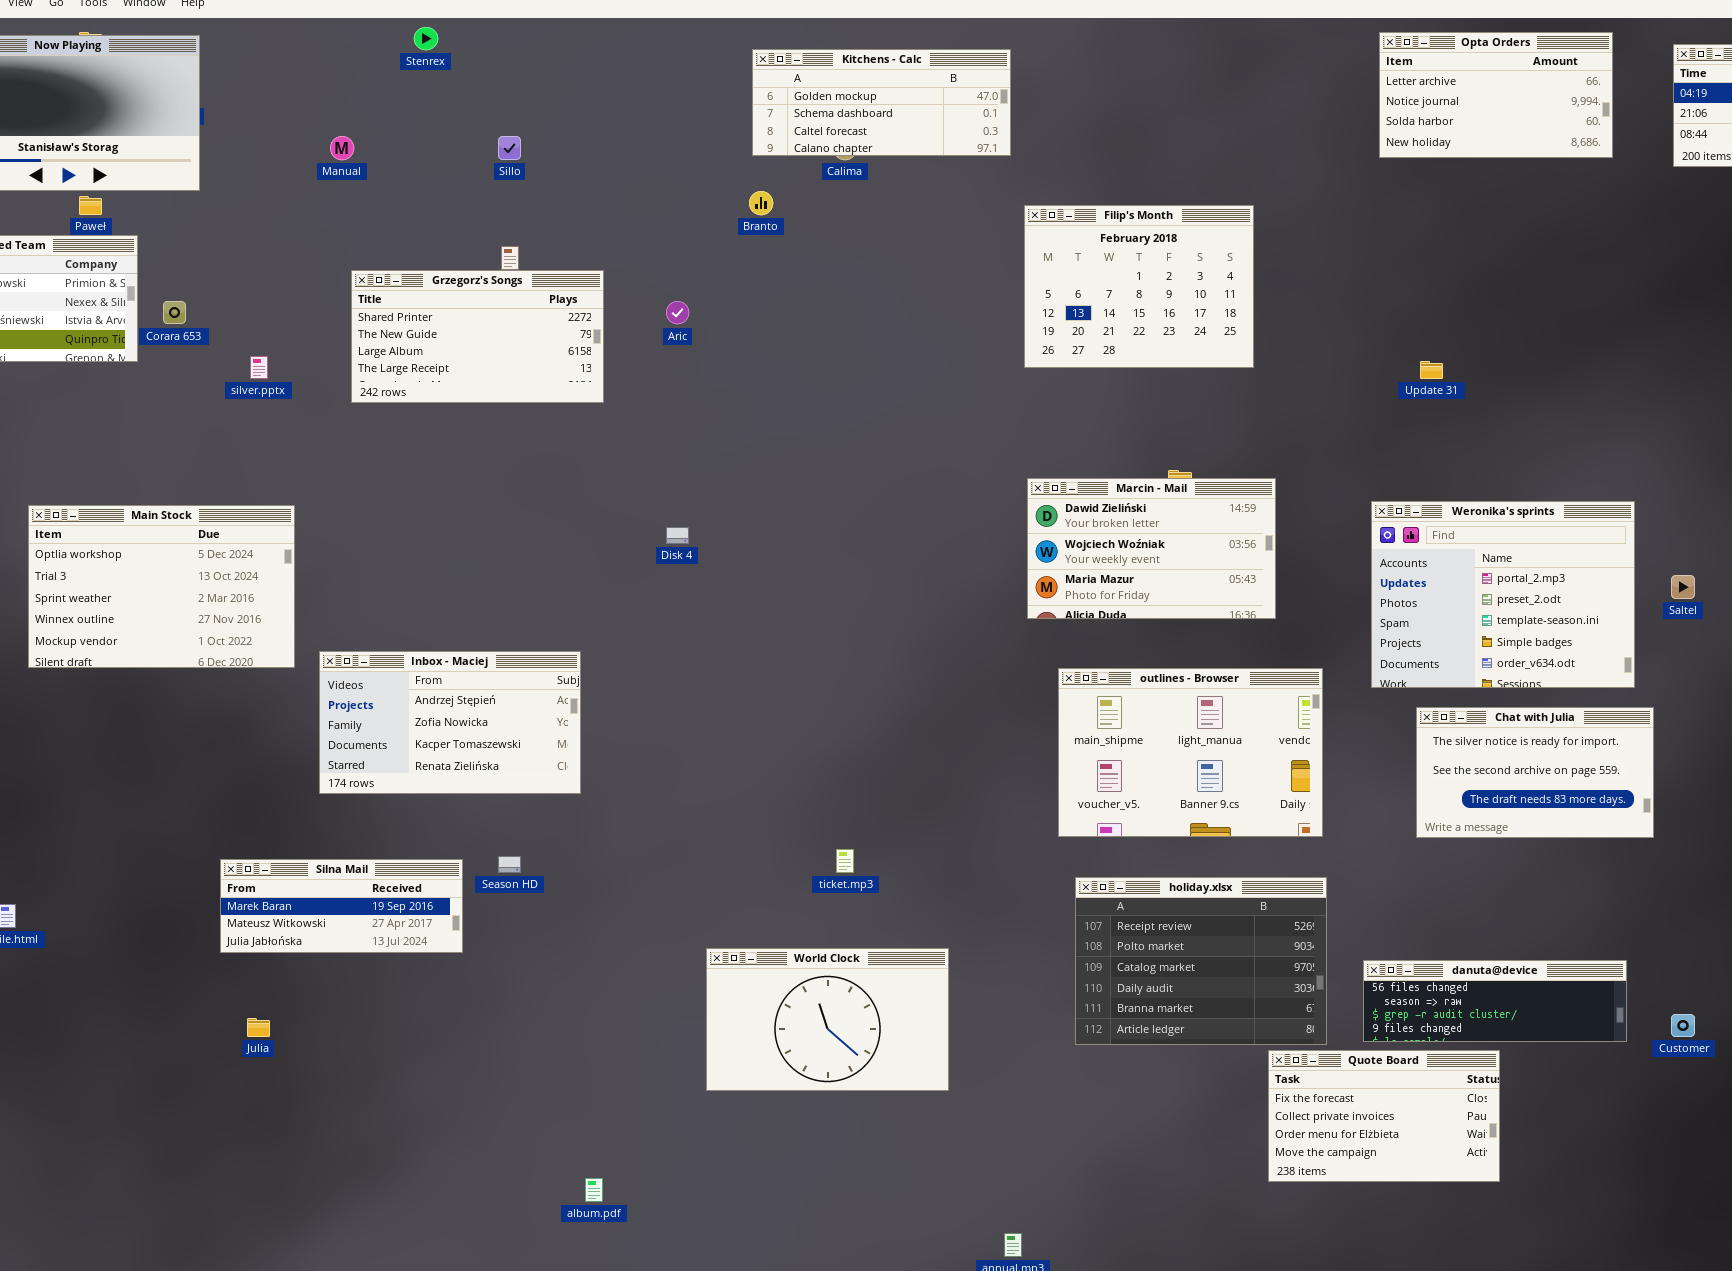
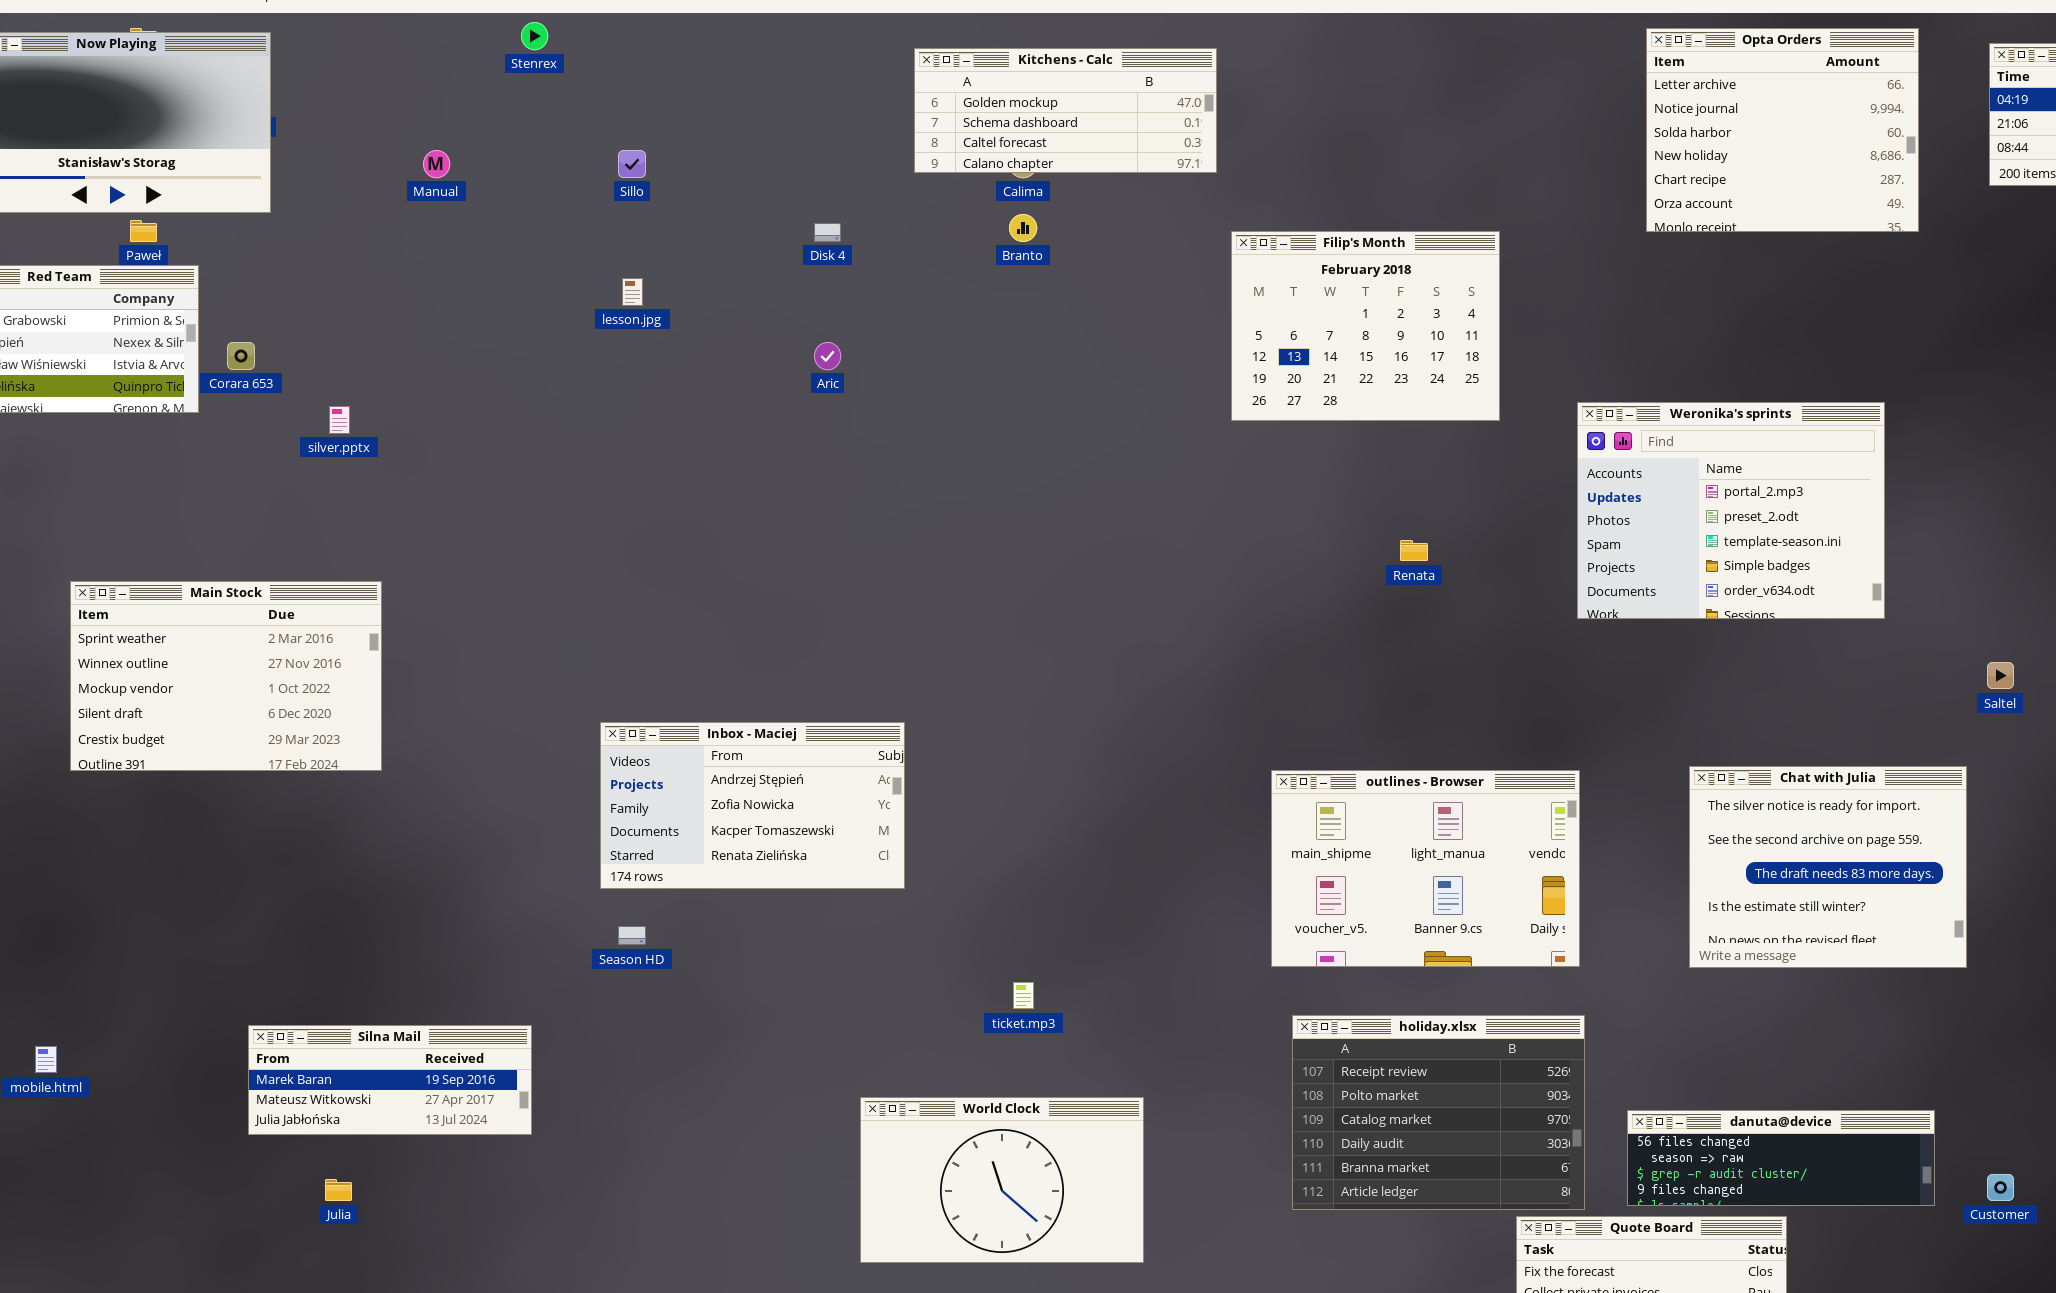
Opta Orders: [1379,32,1613,158] -> [1646,28,1919,232], resized
Branto: [749,191,773,215] -> [1009,214,1037,242], moved
Grzegorz's Songs: [351,270,604,403] -> none, closed
Marcin - Mail: [1027,478,1276,619] -> none, closed
Weronika's sprints: [1371,501,1635,688] -> [1577,402,1885,619], moved
Main Stock: [28,505,295,668] -> [70,581,382,771], scrolled down 2 rows
Disk 4: [666,527,689,544] -> [814,223,841,242], moved
Inbox - Maciej: [319,651,581,794] -> [600,722,905,889], moved
Chat with Julia: [1416,707,1654,838] -> [1689,766,1967,968], resized
Season HD: [498,856,521,873] -> [618,926,646,945], moved
Silna Mail: [220,859,463,953] -> [248,1025,532,1135], moved

